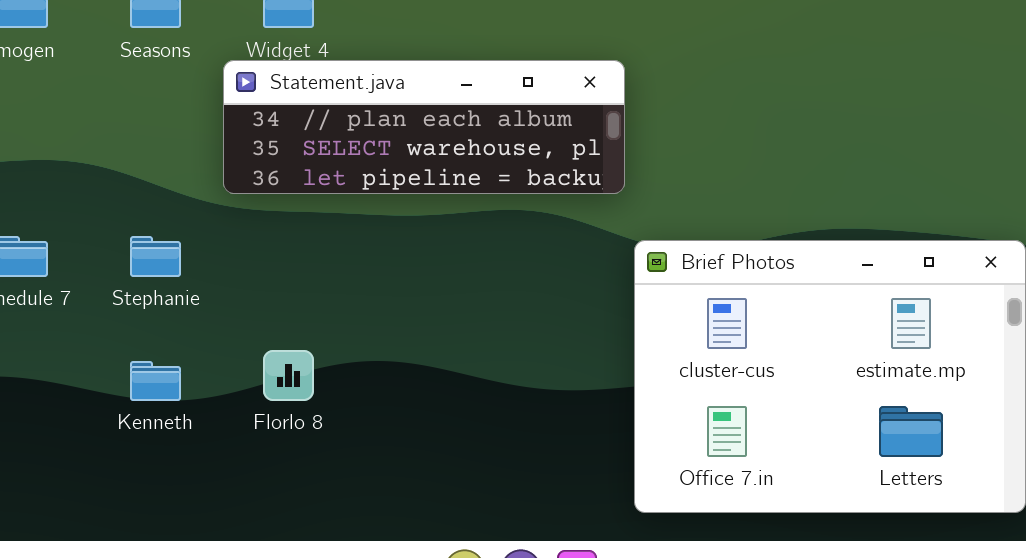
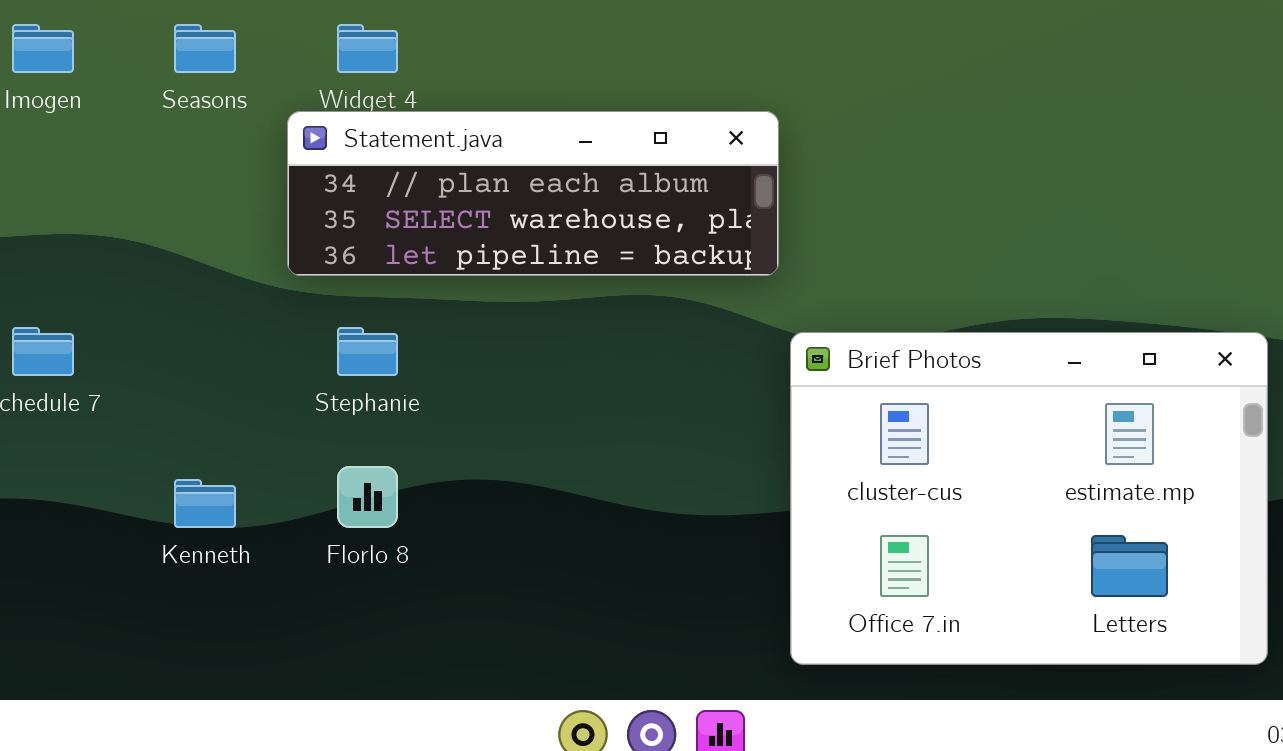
Stephanie: [130,236,181,277] -> [337,327,398,376], moved

